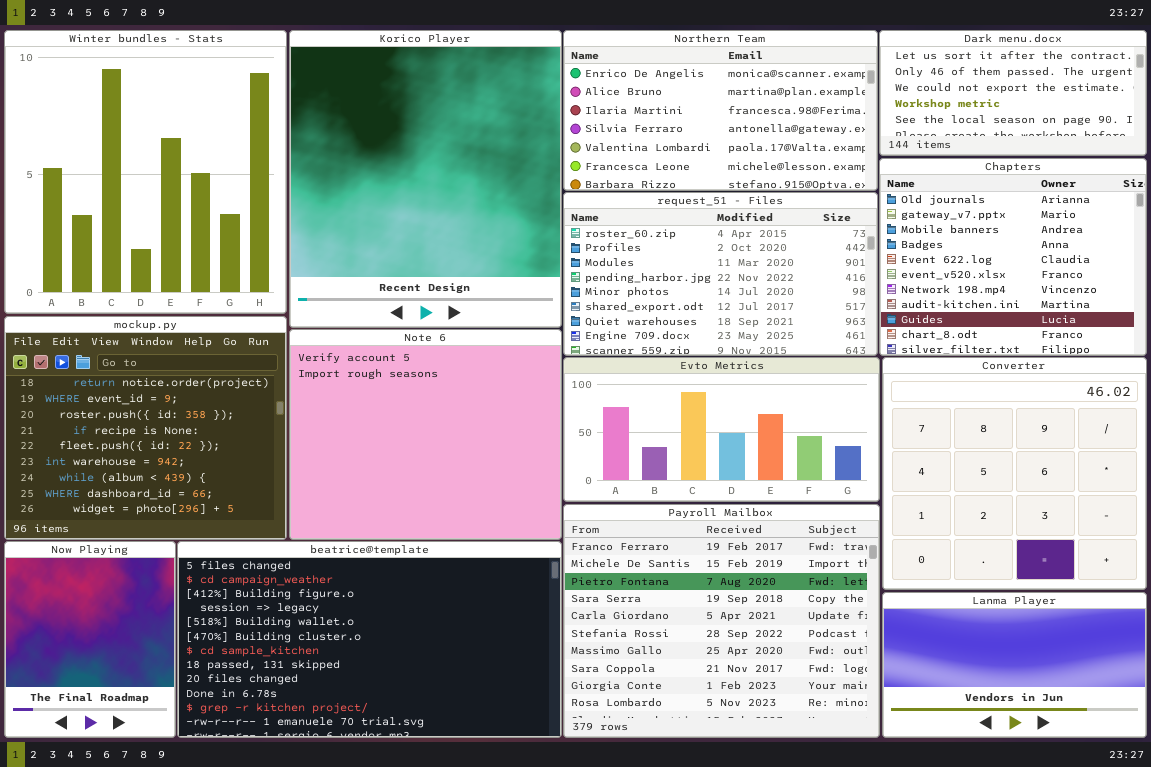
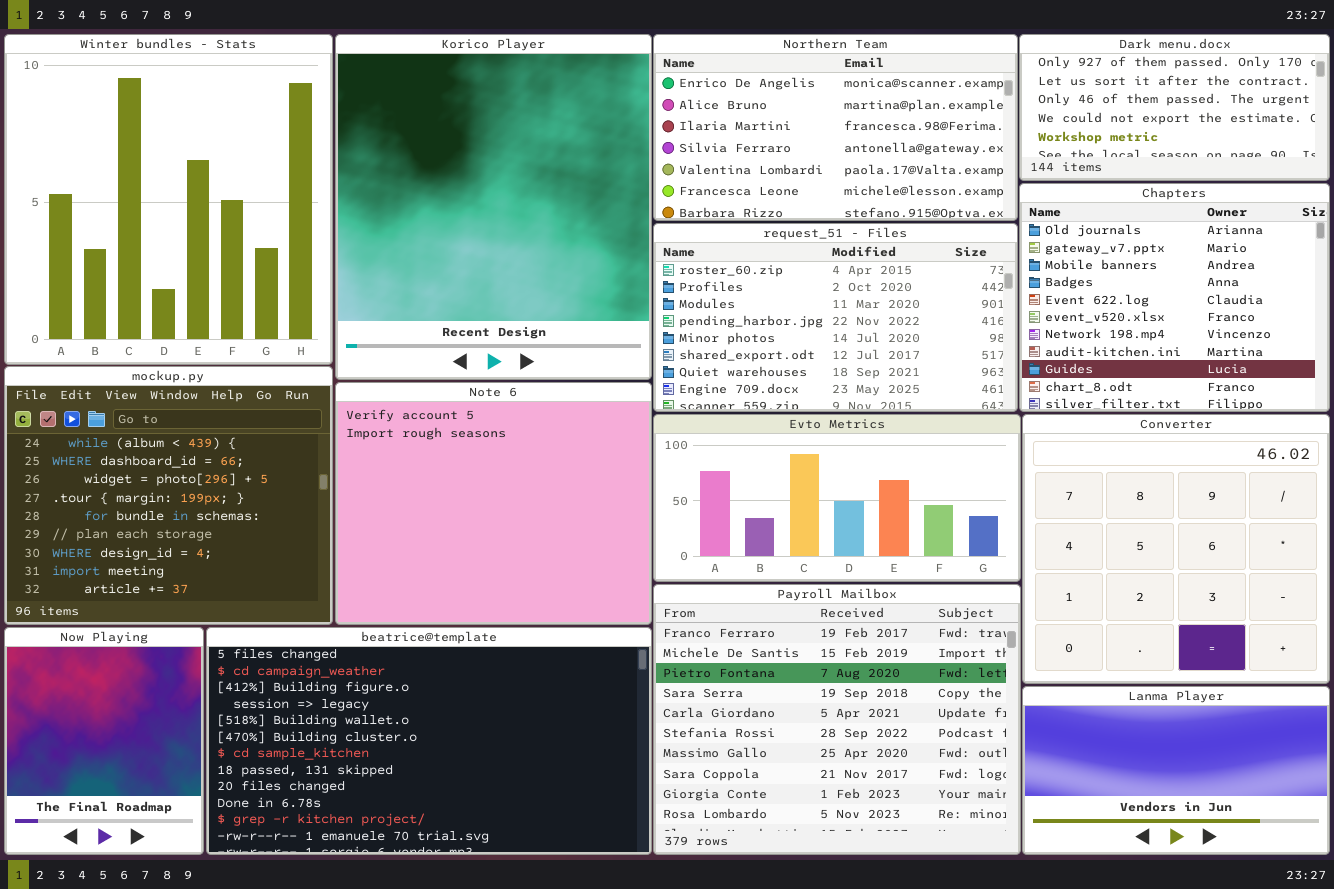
Dark menu.docx: [879,30,1147,156] -> [1019,34,1330,181], scrolled up 1 row
mockup.py: [4,316,287,540] -> [4,366,333,625], scrolled down 6 rows

